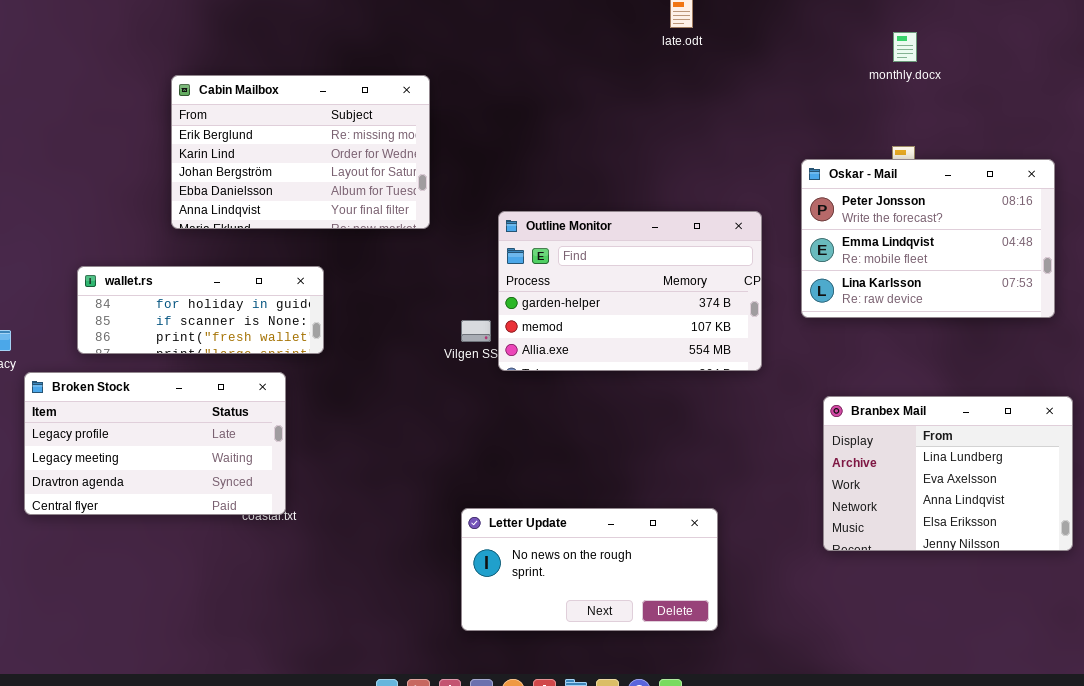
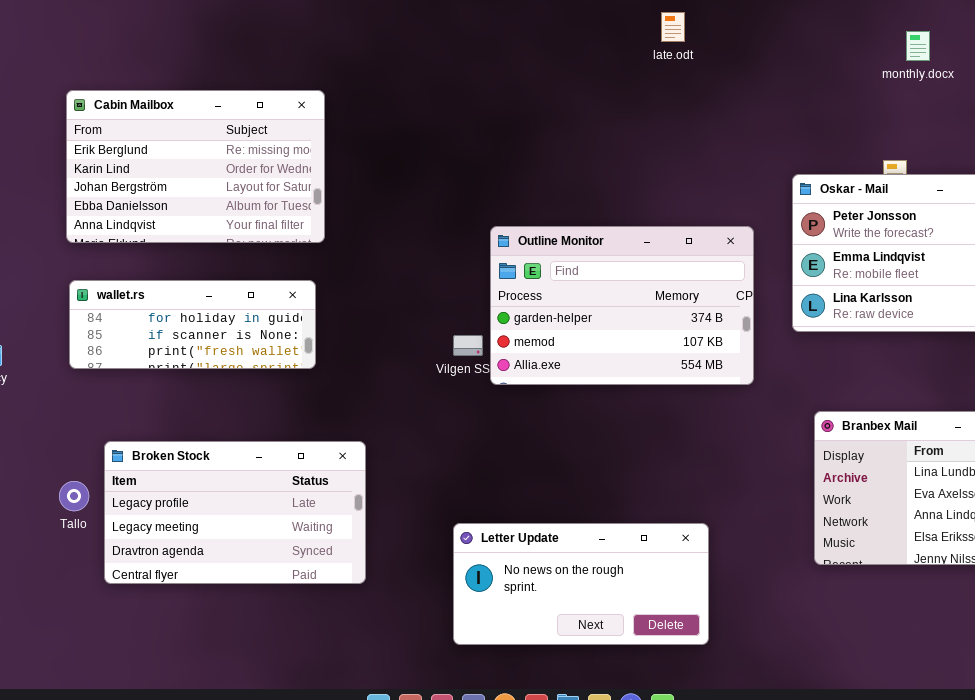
monthly.docx: [893,32,917,62] -> [906,31,930,61], moved
Cabin Mailbox: [171,75,430,229] -> [66,90,325,243], moved
Broken Stock: [24,372,286,515] -> [104,441,366,584], moved

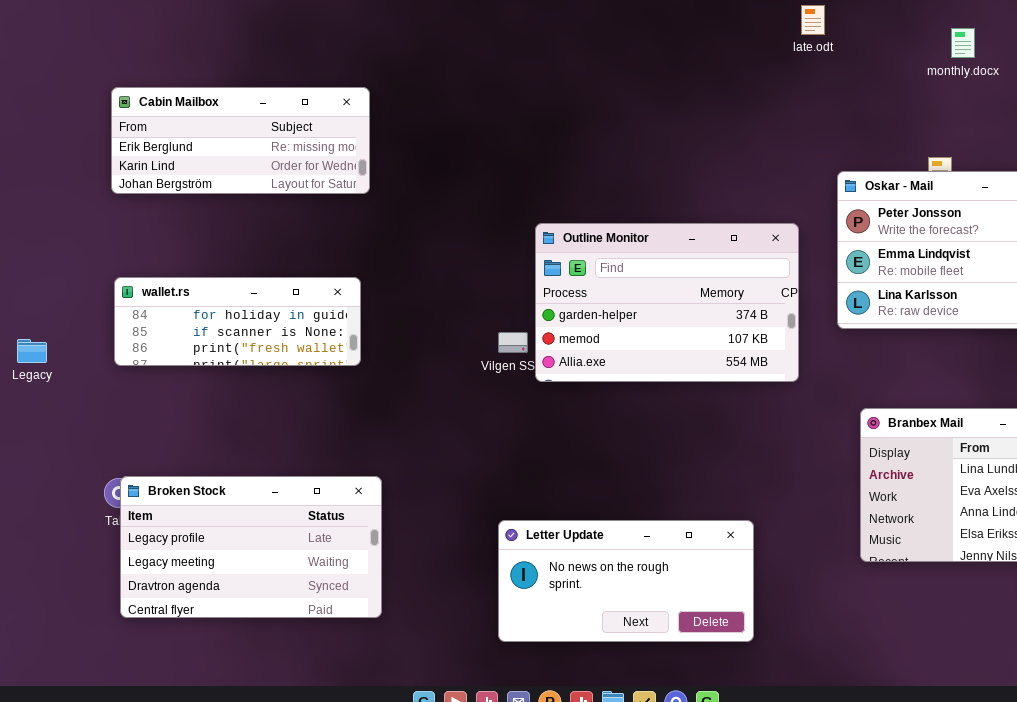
late.odt: [661,12,685,42] -> [801,5,825,35], moved
Cabin Mailbox: [66,90,325,243] -> [111,87,370,194], resized
Broken Stock: [104,441,366,584] -> [120,476,382,618], moved

